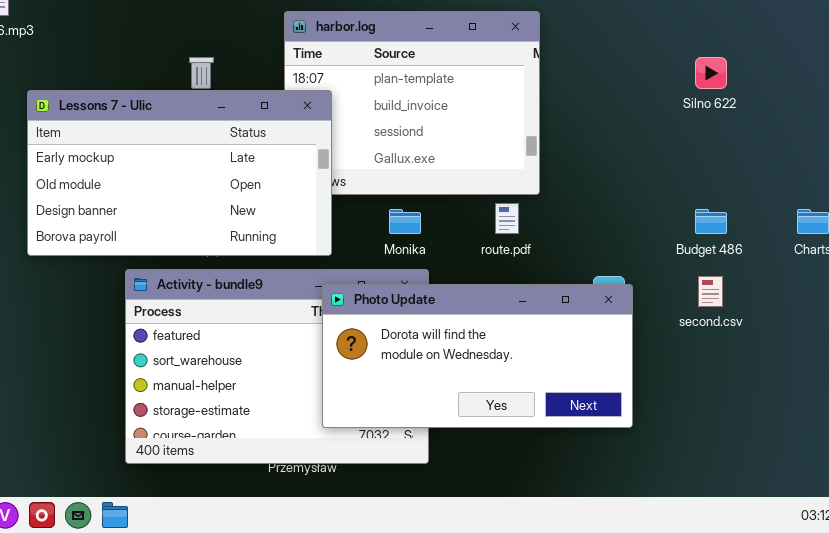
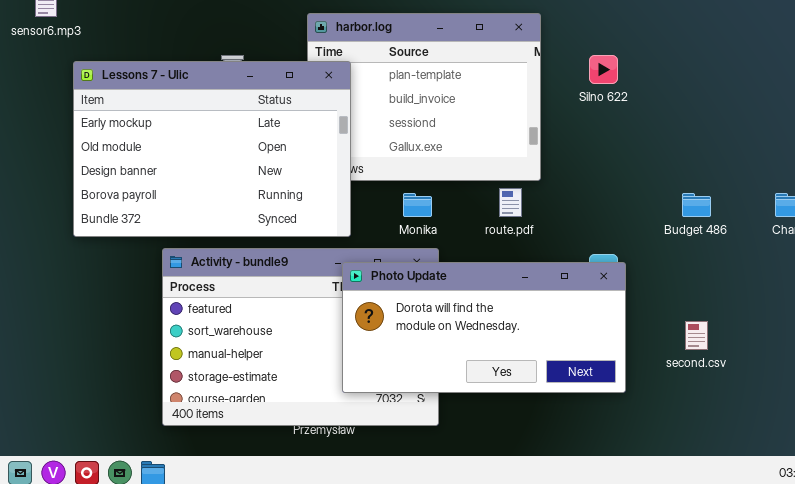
Silno 622: [695,57,727,89] -> [589,55,618,84], moved
Lessons 7 - Ulic: [27,90,332,256] -> [73,61,351,237], resized
second.csv: [698,276,723,307] -> [685,321,708,350], moved

